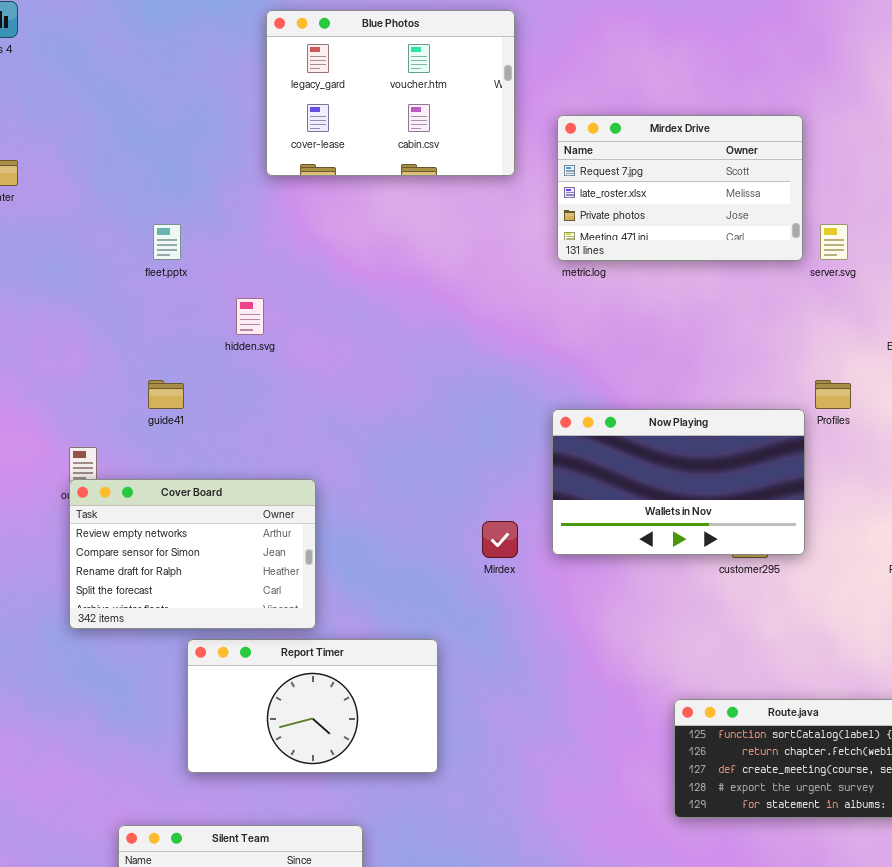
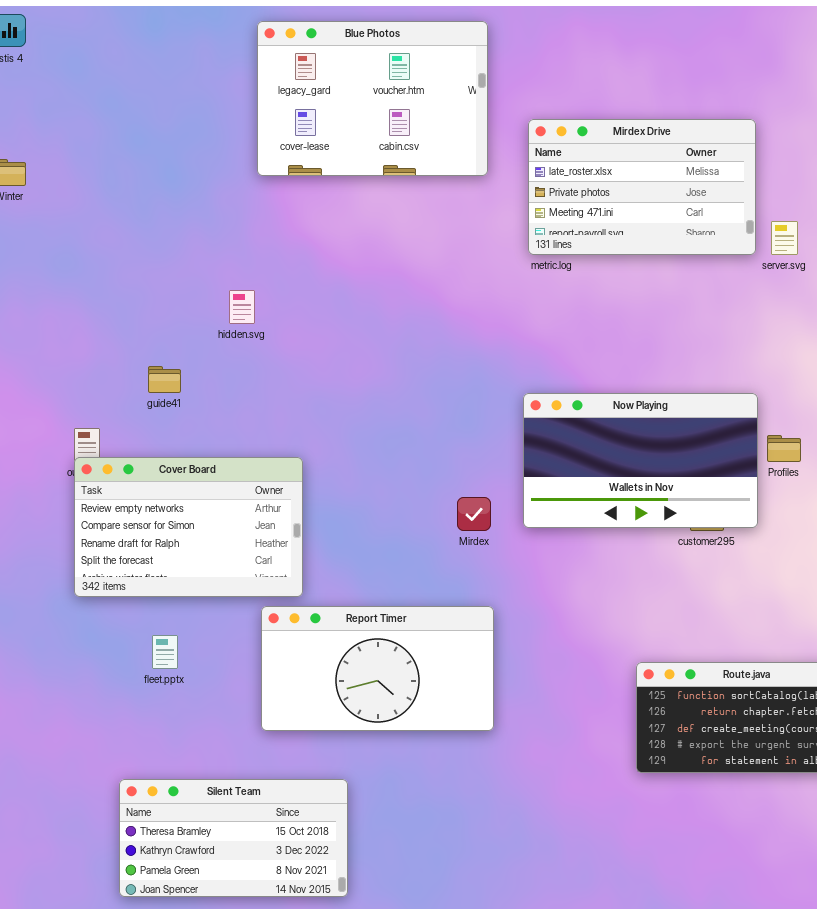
Mirdex Drive: [557,115,803,261] -> [528,119,756,255], scrolled down 1 row
fleet.pptx: [153,224,181,260] -> [152,635,178,669], moved
Profiles: [815,380,851,409] -> [767,435,801,462], moved
Report Timer: [187,639,438,773] -> [261,606,494,731], moved

